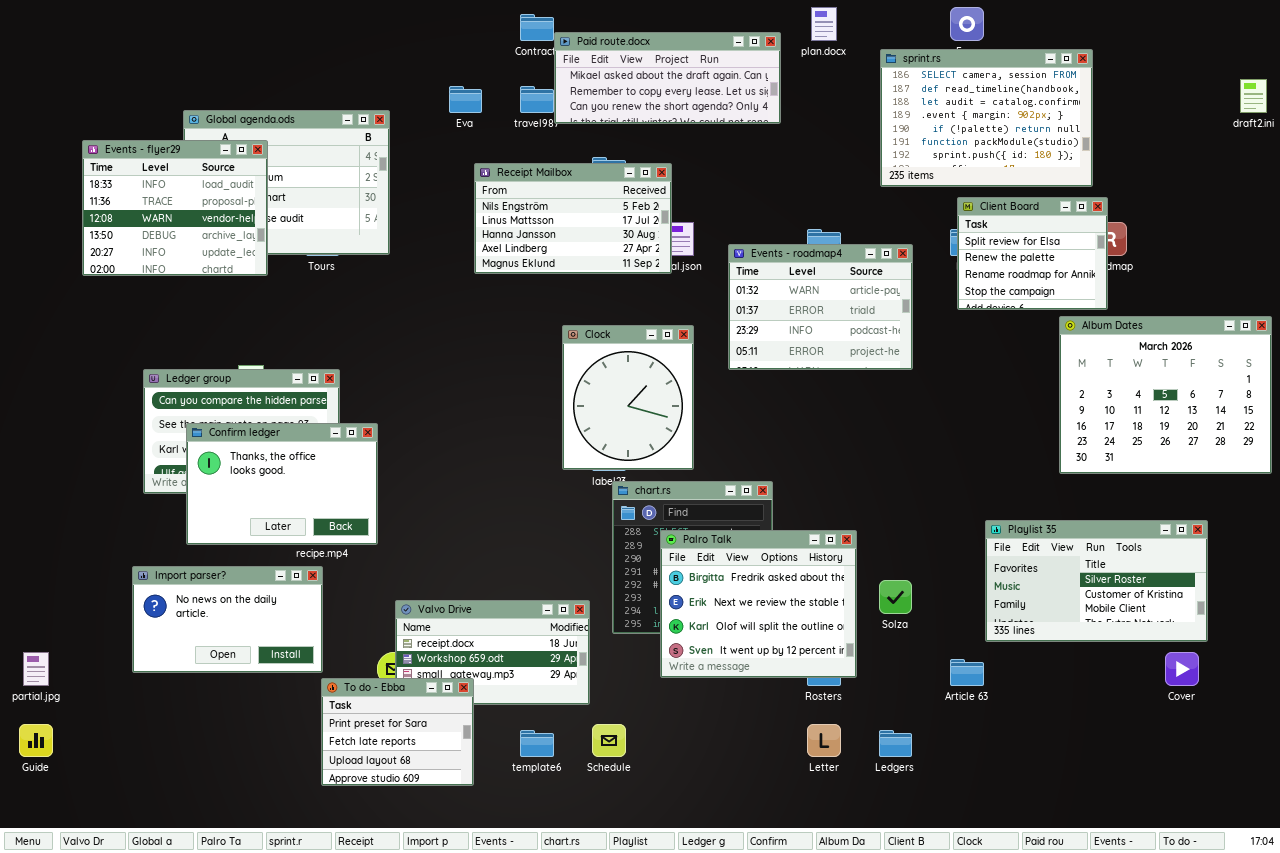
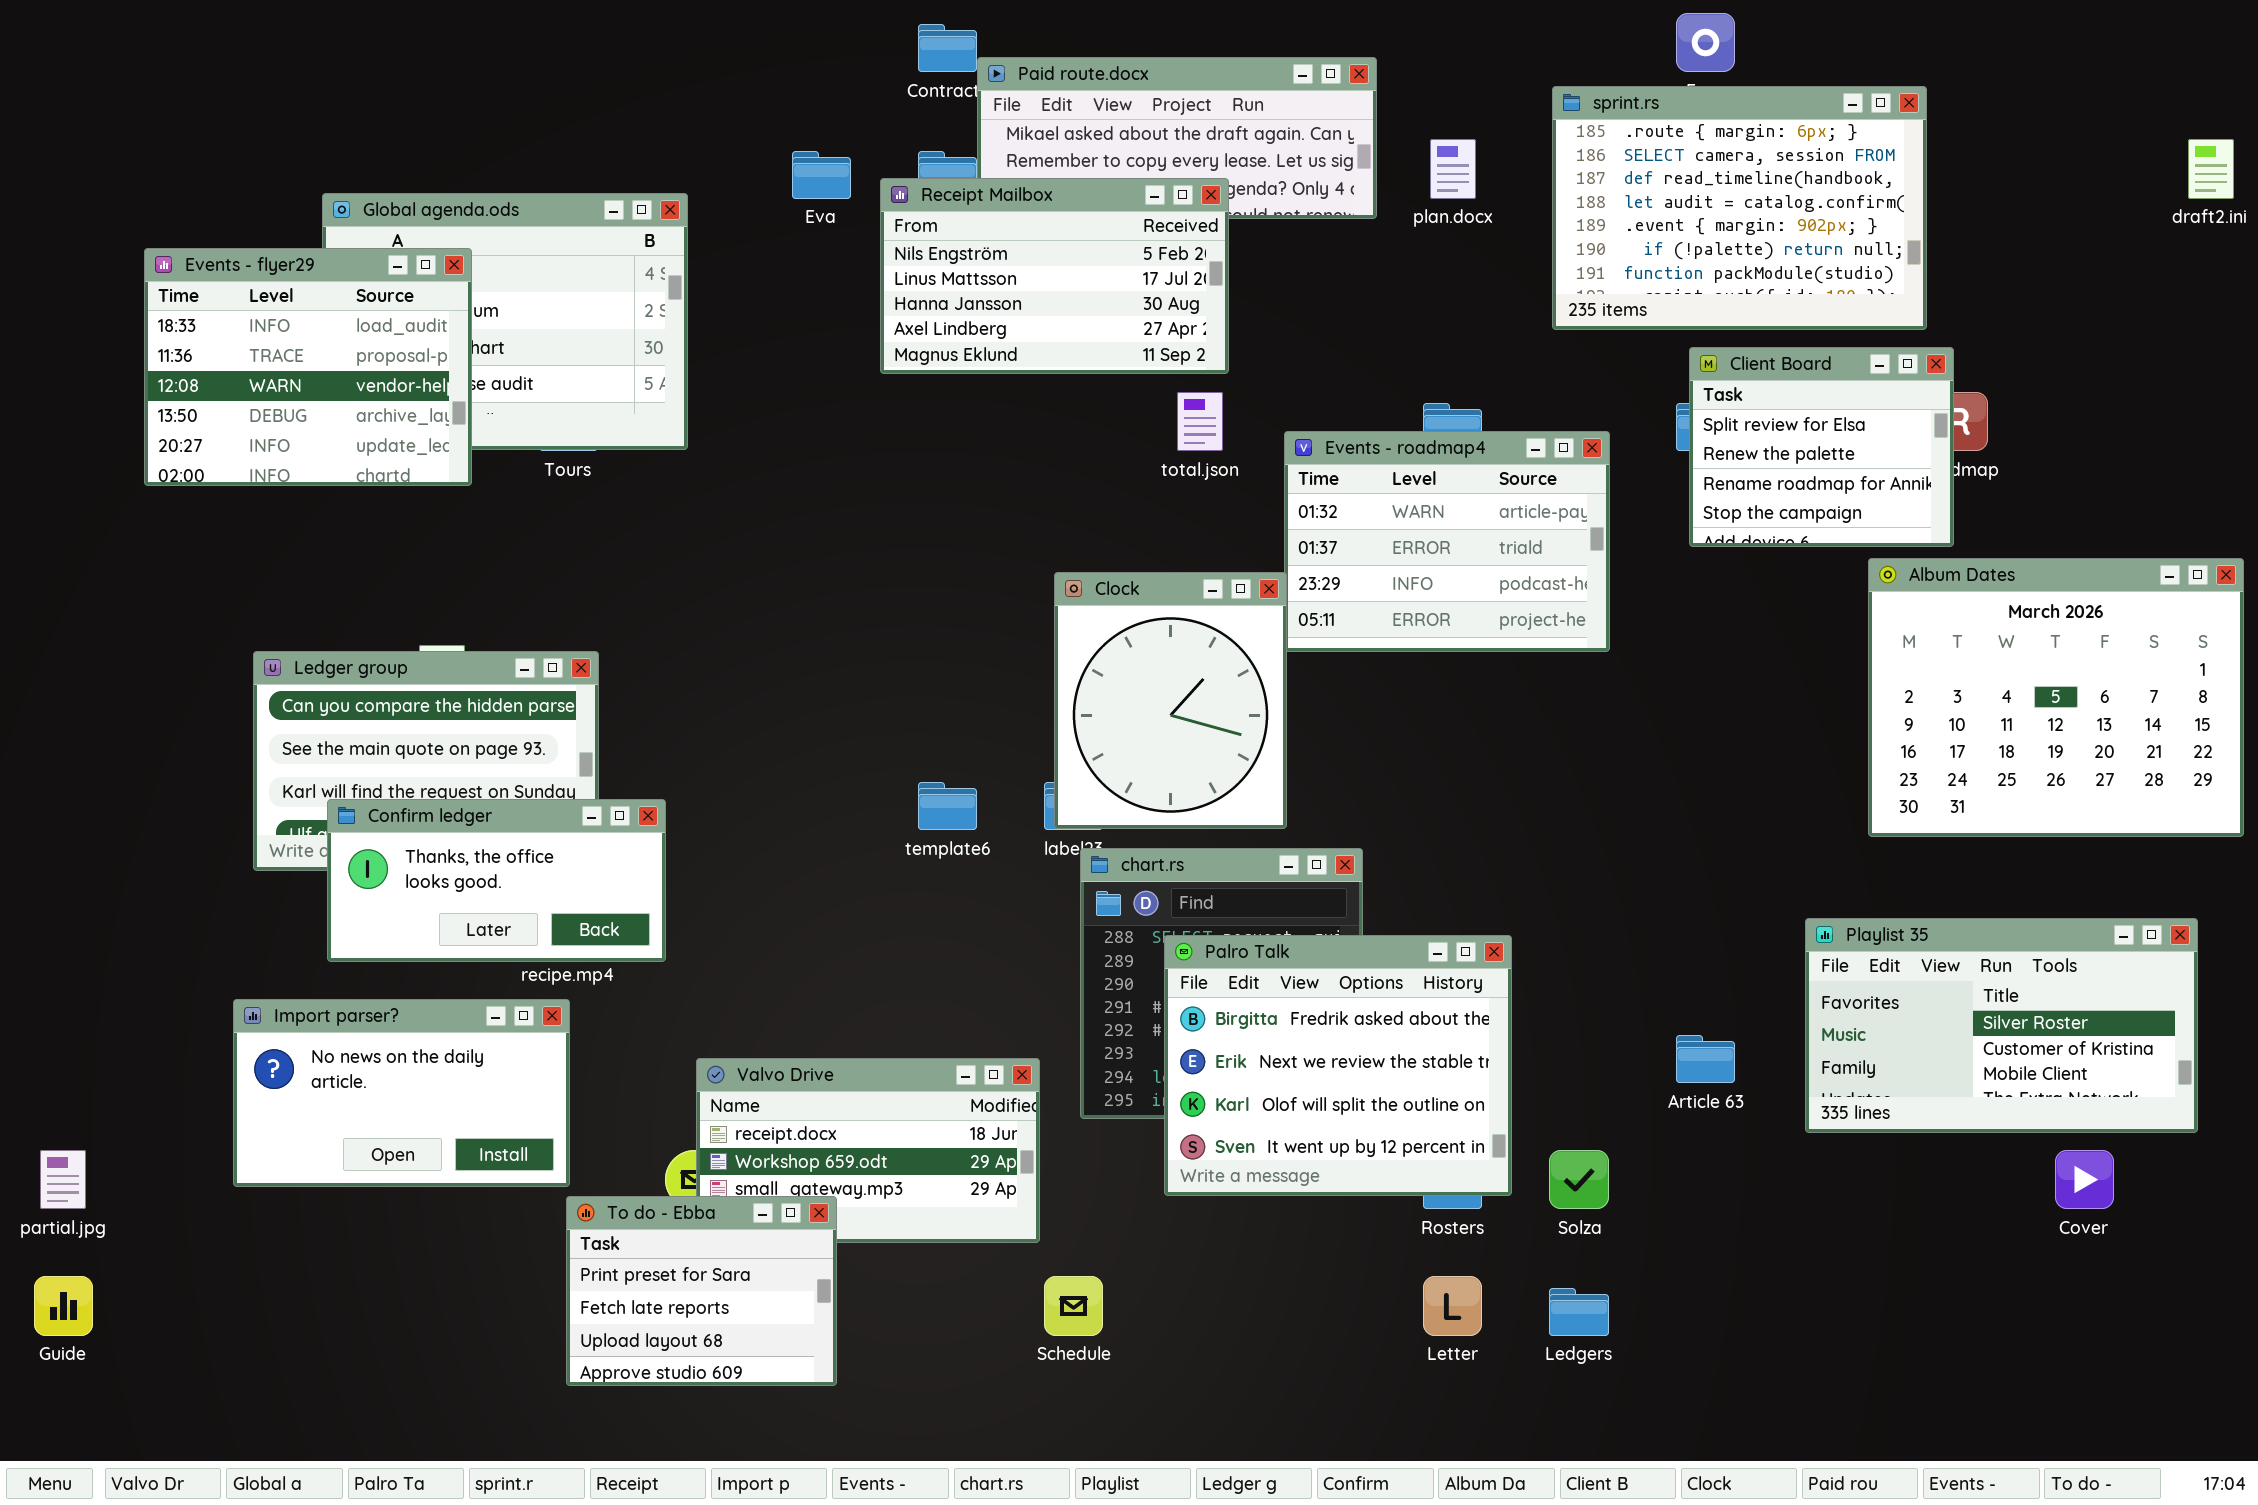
plan.docx: [811,7,837,41] -> [1430,139,1476,199], moved
sprint.rs: [880,49,1093,187] -> [1552,86,1927,330], scrolled up 1 row
Receipt Mailbox: [474,163,672,274] -> [880,178,1229,374], moved
Clock: [562,325,694,470] -> [1054,572,1287,829], moved
Confirm ledger: [186,423,378,545] -> [327,799,666,962], resized
Playlist 35: [985,520,1208,642] -> [1805,918,2198,1133], moved
Solza: [879,580,912,614] -> [1549,1150,1609,1209], moved
Article 63: [950,659,984,686] -> [1676,1035,1735,1083], moved
template6: [520,730,554,757] -> [918,782,977,830], moved

